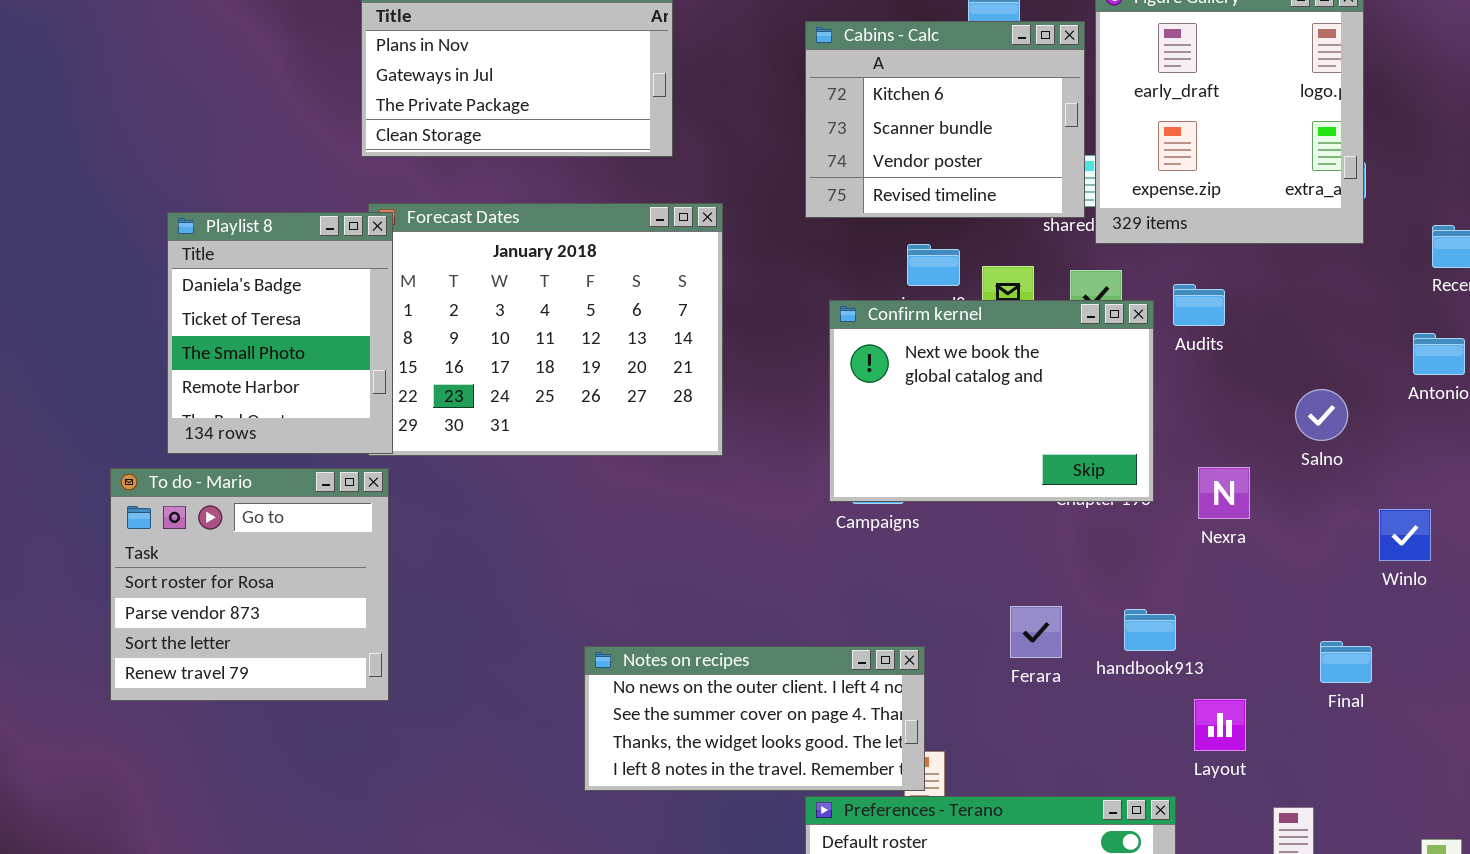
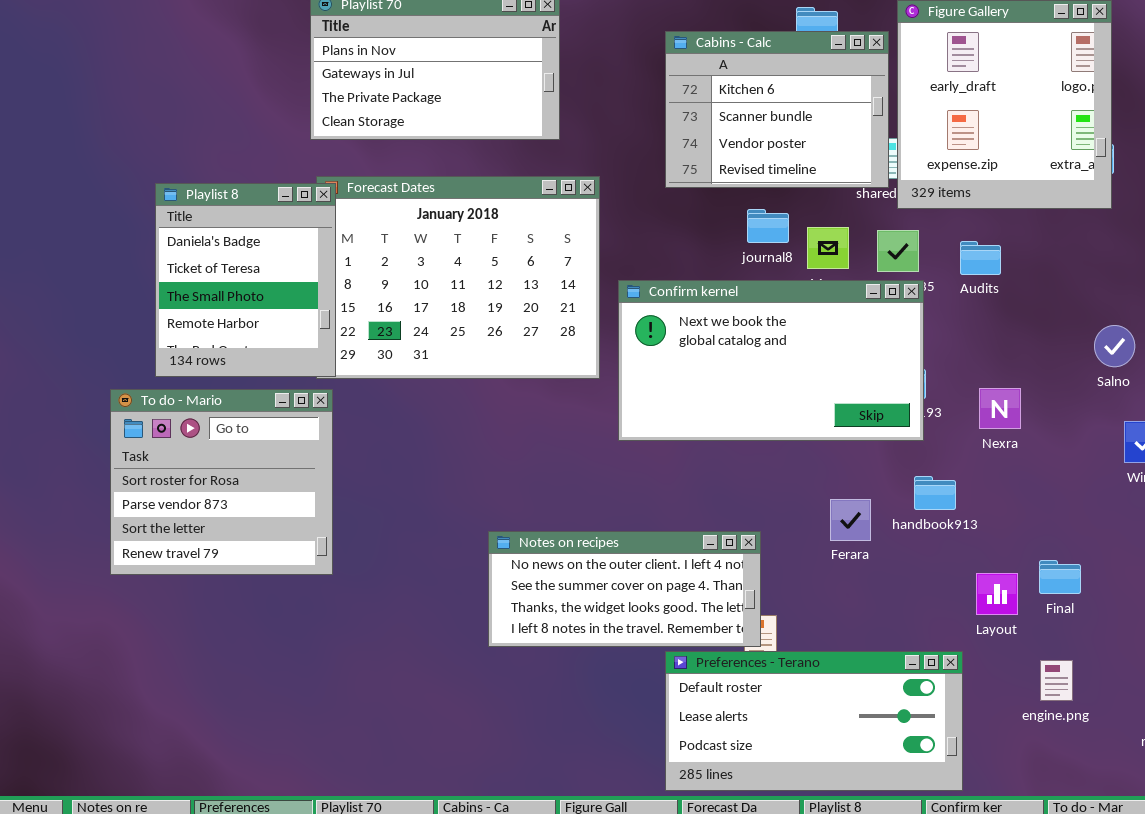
Confirm kernel: [829,300,1154,502] -> [618,280,924,441], moved, resized
Salno: [1295,389,1348,441] -> [1094,325,1135,367], moved
handbook913: [1124,609,1176,651] -> [914,476,956,510], moved
Final: [1320,641,1372,683] -> [1039,560,1081,594], moved

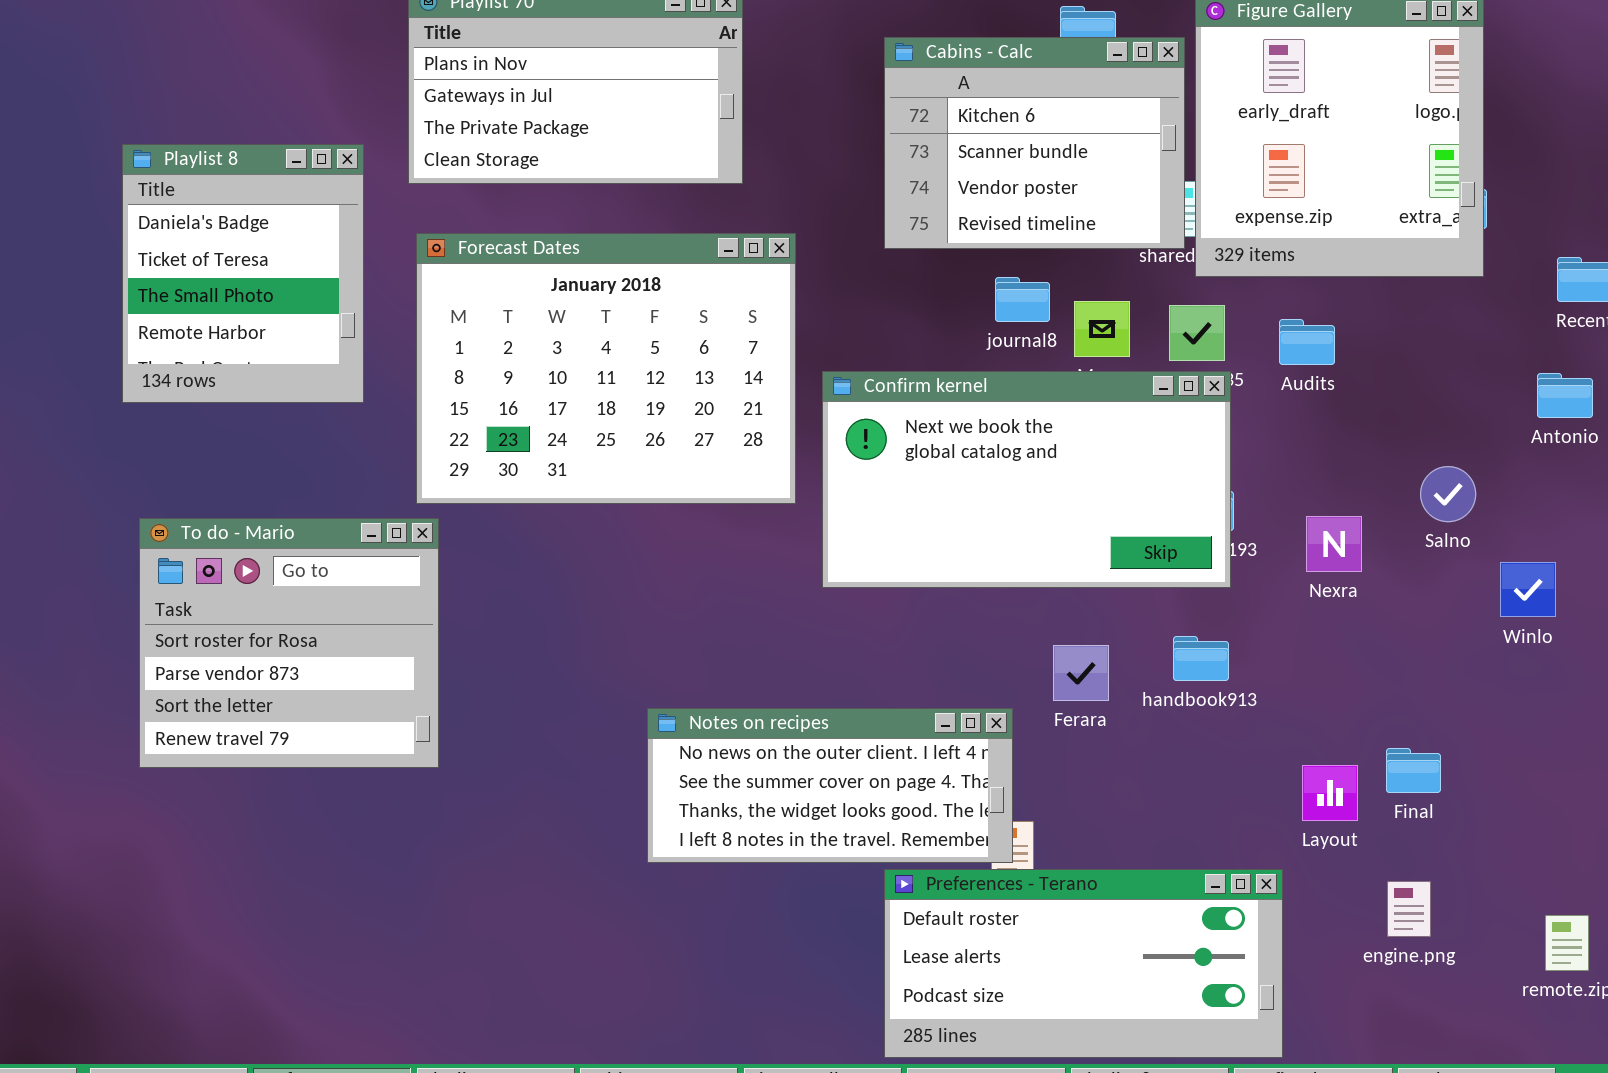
Playlist 8: [155,183,336,377] -> [122,144,364,403], moved
Salno: [1094,325,1135,367] -> [1420,466,1476,522], moved
handbook913: [914,476,956,510] -> [1173,636,1229,681], moved
Ferara: [830,499,871,541] -> [1053,645,1109,701], moved

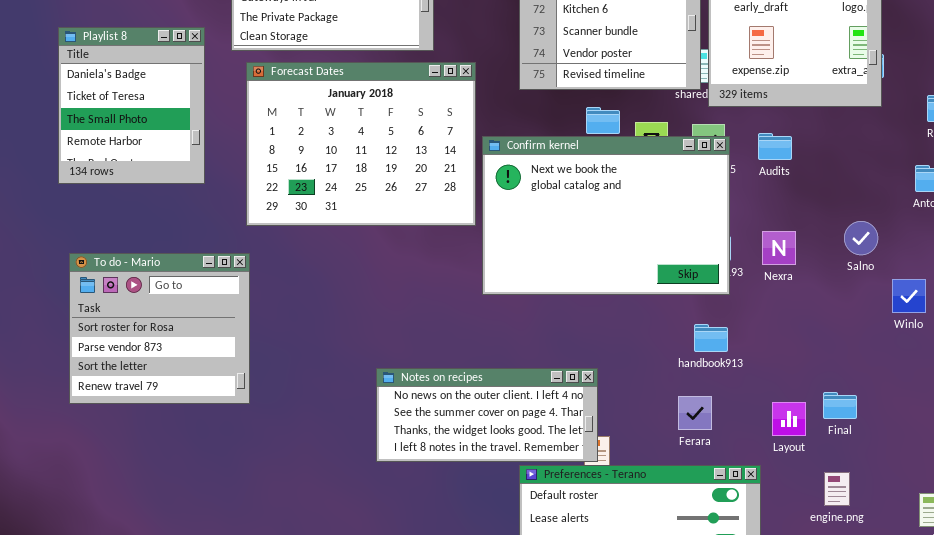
Forecast Dates: [416,233,796,504] -> [246,62,476,226], moved
Confirm kernel: [822,371,1231,588] -> [482,136,730,295], resized
Nexra: [1306,516,1362,572] -> [762,231,796,265], moved
Ferara: [1053,645,1109,701] -> [678,396,712,430], moved

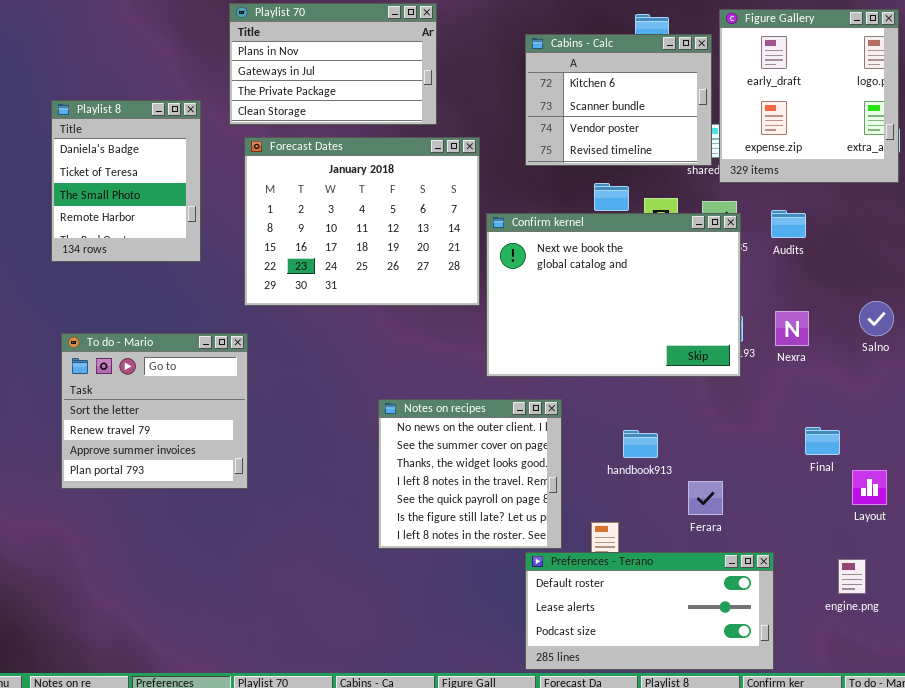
To do - Mario: [69,253,250,404] -> [61,333,248,489], scrolled down 2 rows
handbook913: [694,324,728,352] -> [623,430,658,458], moved
Notes on recipes: [376,368,598,462] -> [378,399,562,549], resized
Final: [823,392,857,419] -> [805,427,840,455], moved
Layout: [772,402,806,436] -> [852,470,887,505], moved

